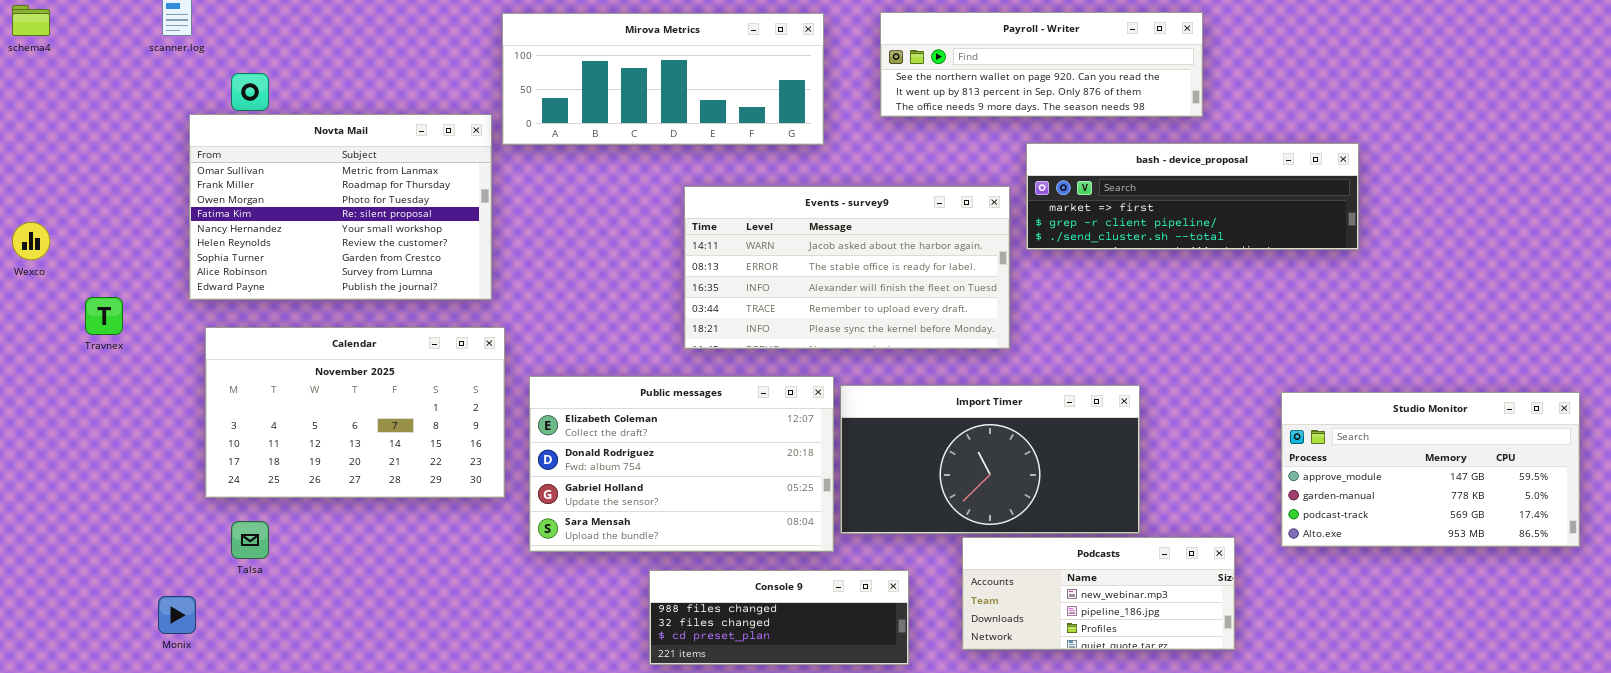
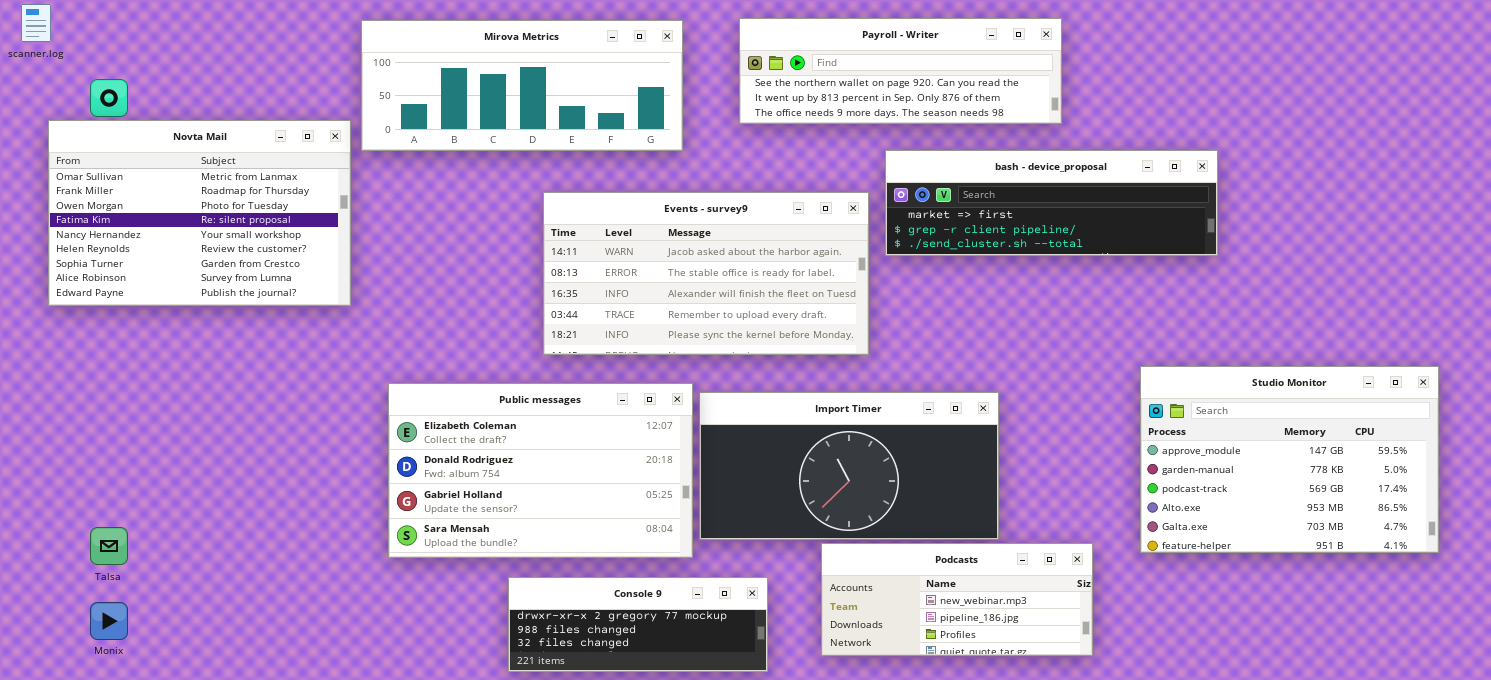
Calendar: [205,327,505,498] -> none, closed
Studio Monitor: [1281,392,1580,547] -> [1140,366,1439,553], resized
Console 9: [649,570,909,665] -> [508,577,768,672], scrolled up 1 row
Monix: [158,596,196,634] -> [90,602,128,640], moved

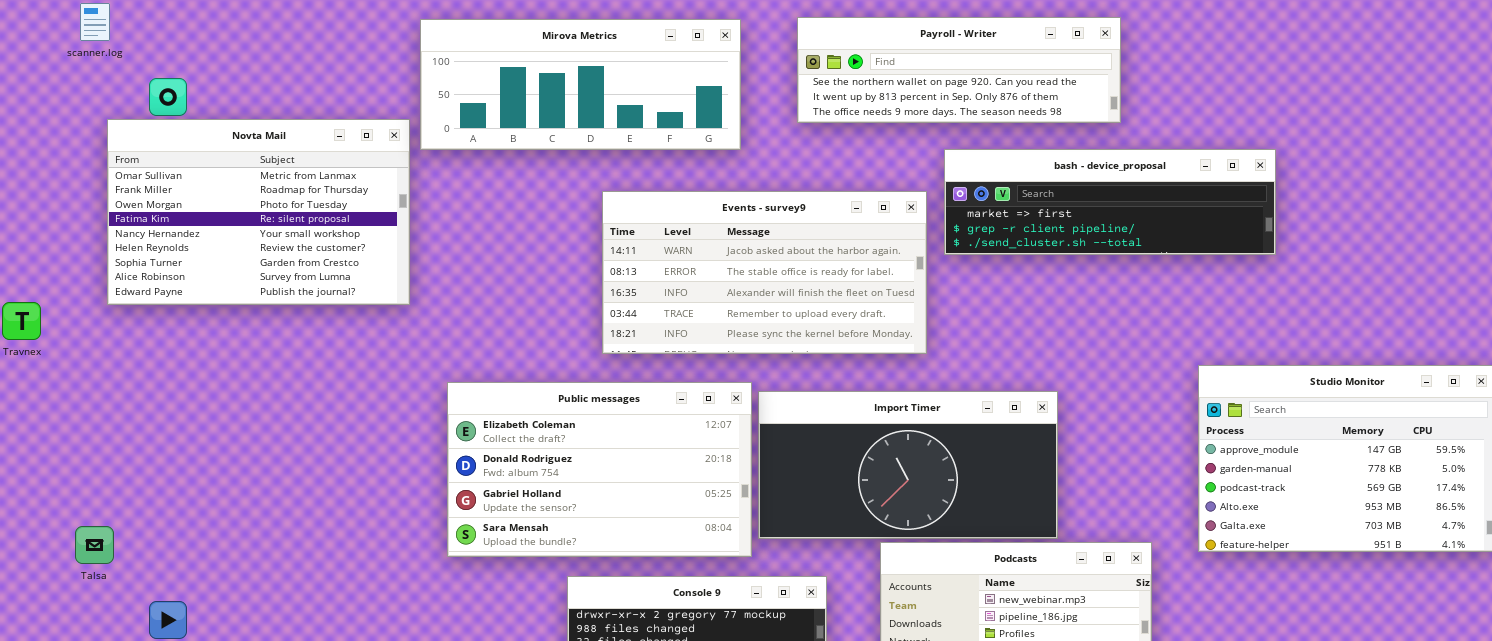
Talsa: [90,527,128,565] -> [75,526,114,564], moved

